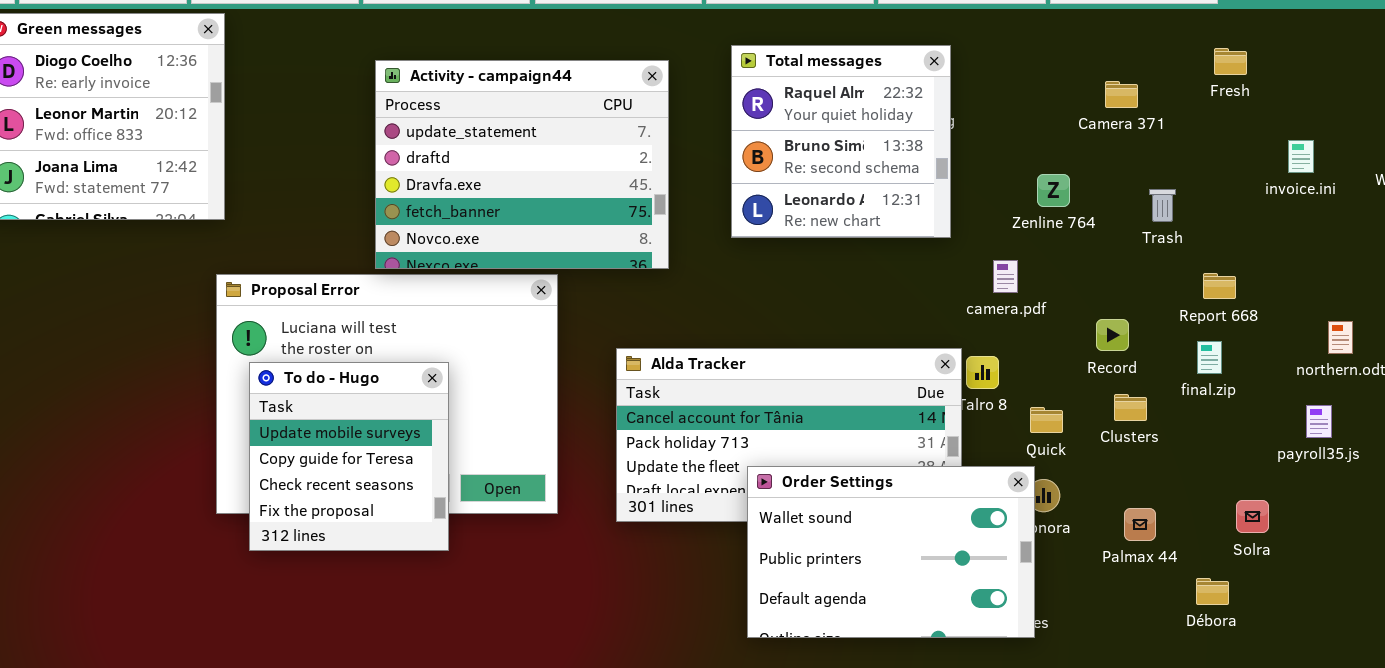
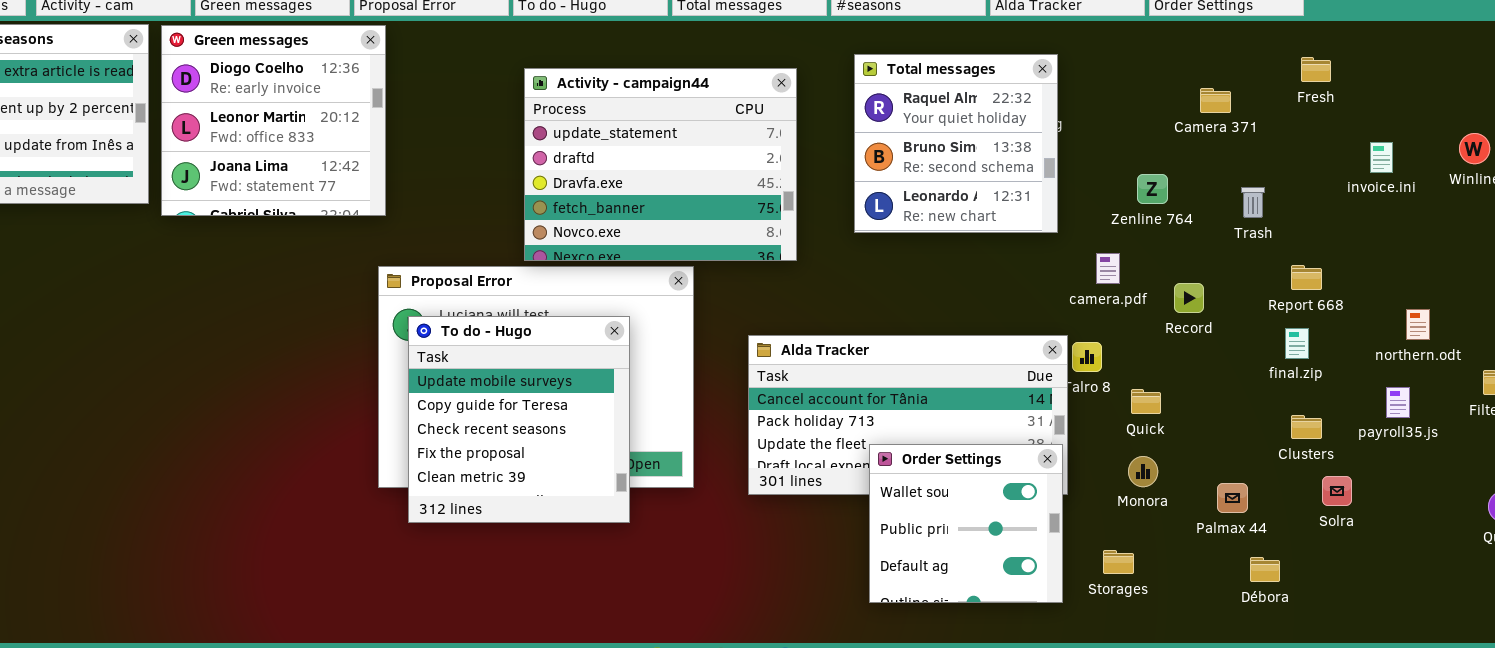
Record: [1096,319,1129,351] -> [1174,283,1204,313], moved
To do - Hugo: [249,362,449,551] -> [408,316,630,523], resized
Clusters: [1114,394,1147,421] -> [1291,415,1322,439], moved
Order Settings: [747,466,1035,638] -> [869,444,1063,603], resized
Débora: [1196,578,1229,605] -> [1250,557,1280,582], moved

